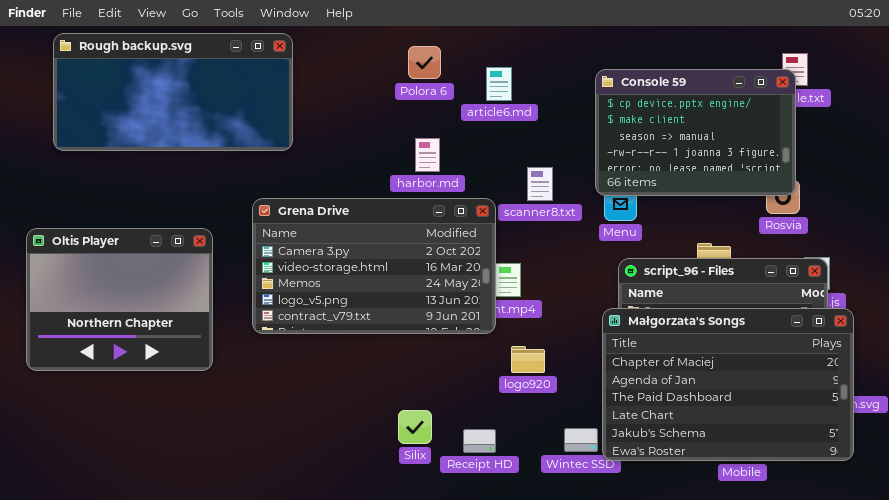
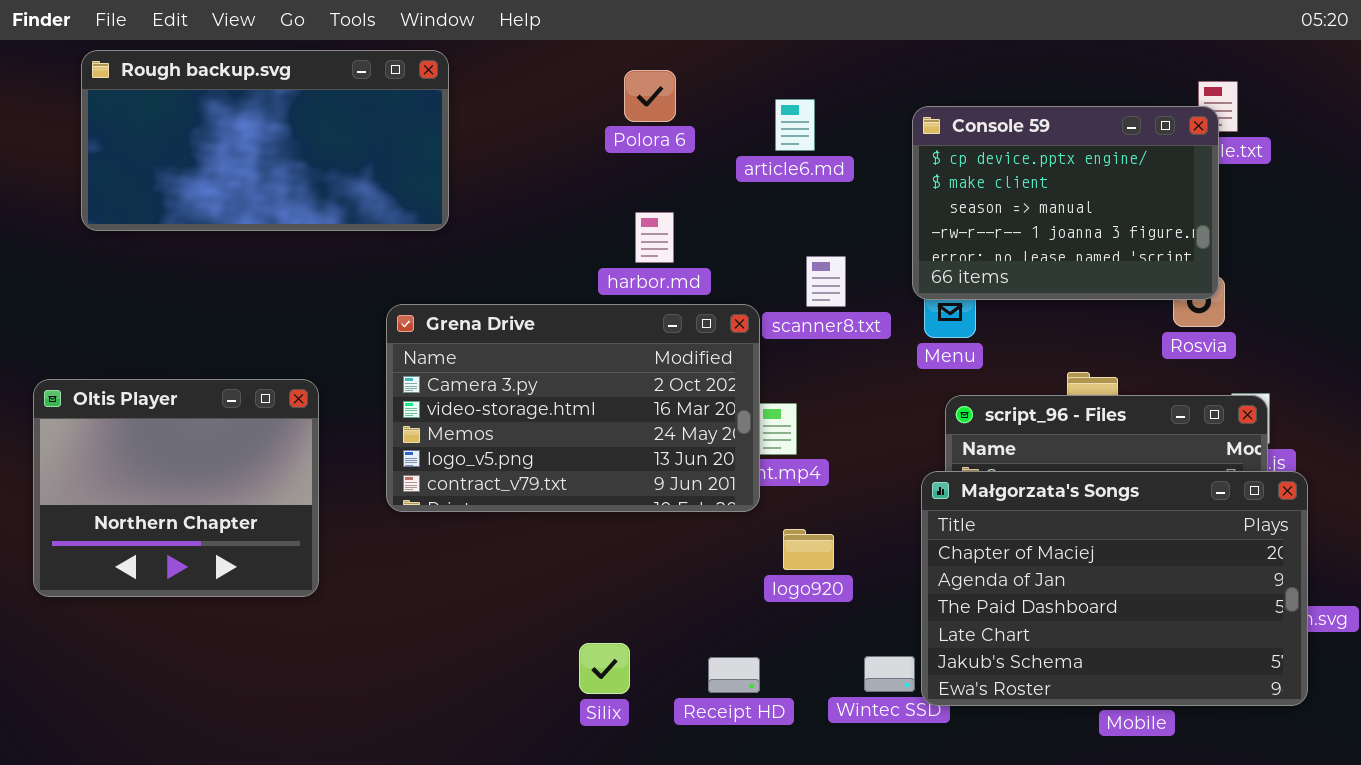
article6.md: [486,67,512,101] -> [775,99,815,151], moved
Oltis Player: [26,228,213,371] -> [33,379,319,597], moved
Silix: [398,410,432,444] -> [579,643,630,694], moved

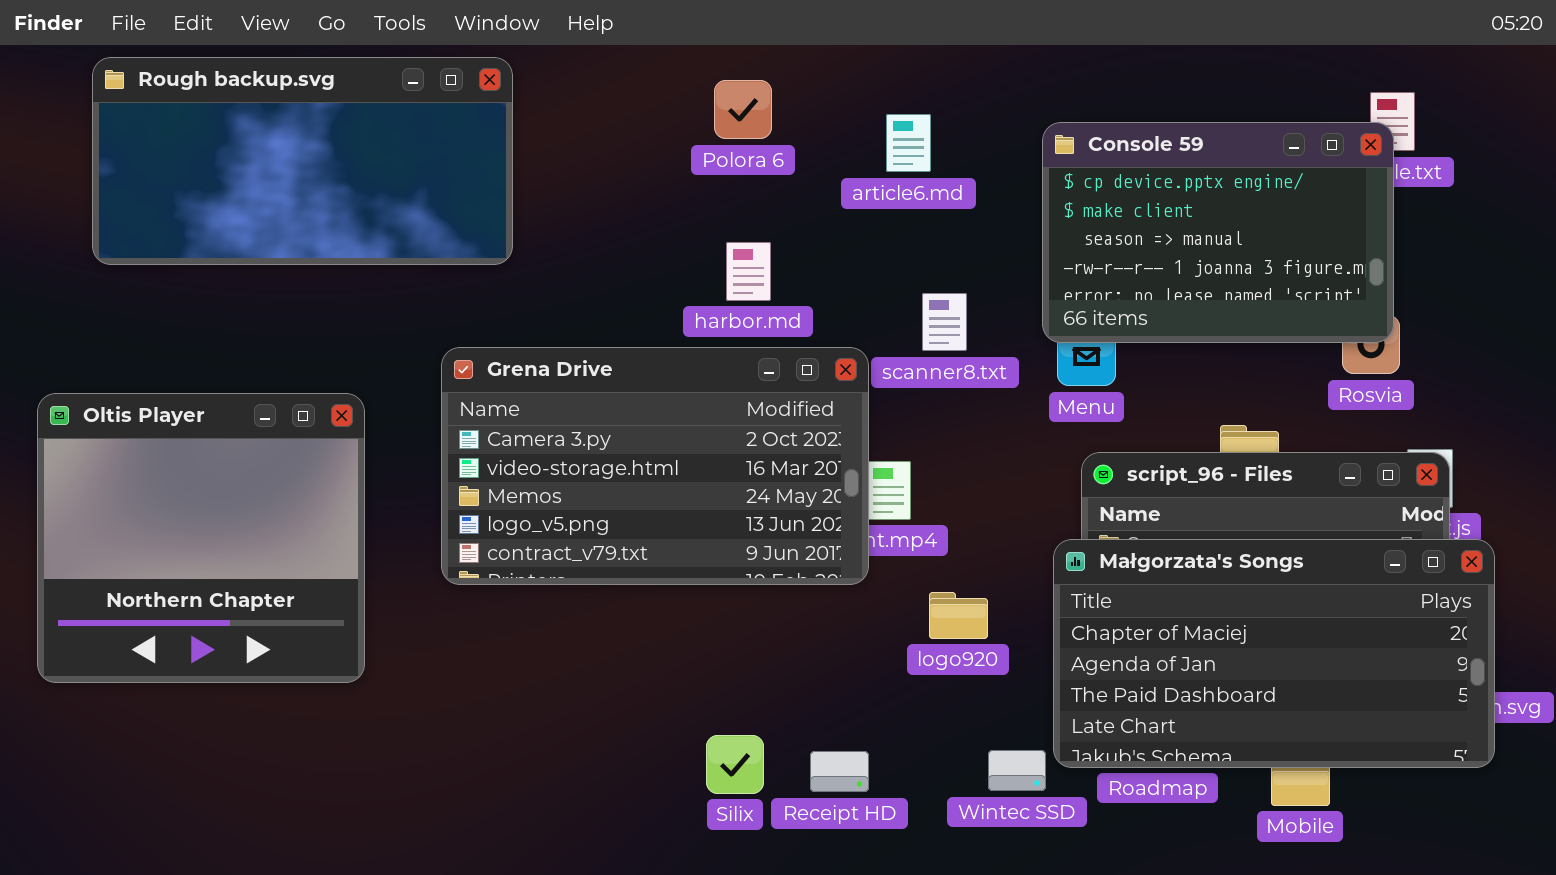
Oltis Player: [33,379,319,597] -> [37,393,365,683], resized
Małgorzata's Songs: [921,471,1308,706] -> [1053,539,1495,768], resized
logo920: [783,529,834,570] -> [929,592,988,639], moved
Silix: [579,643,630,694] -> [706,735,764,794], moved

